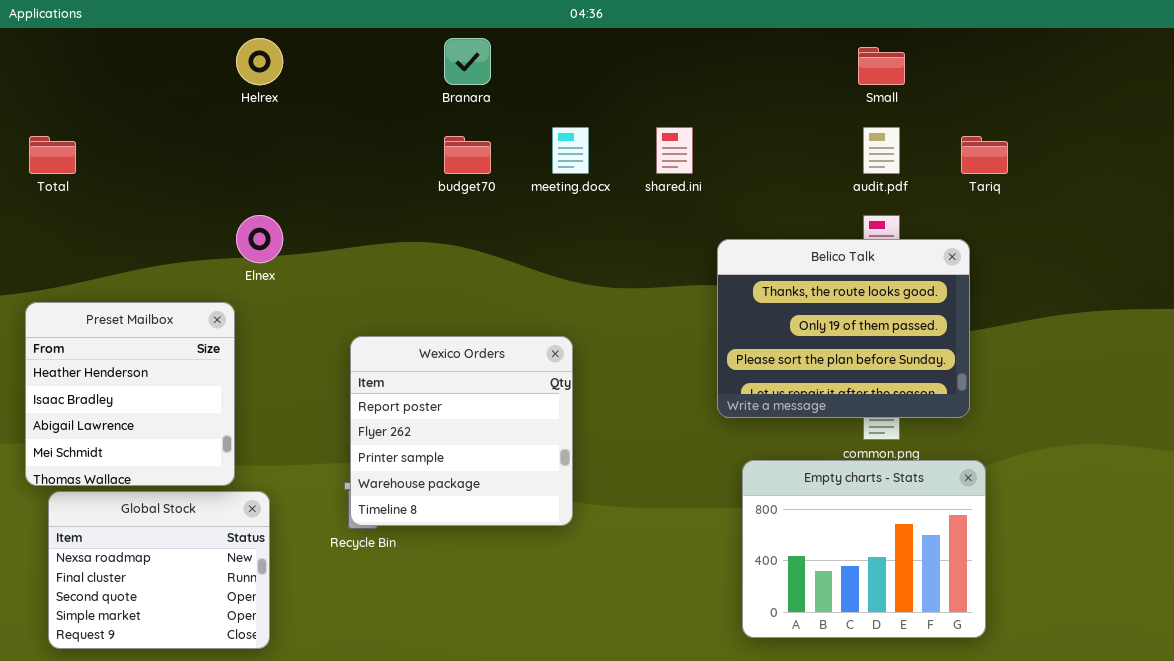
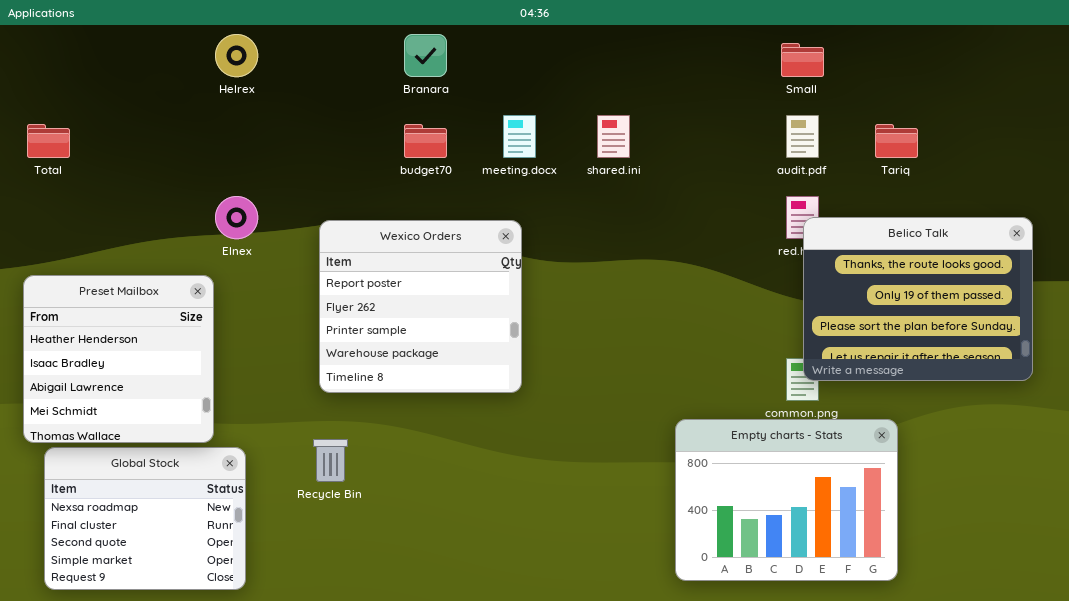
Belico Talk: [717,239,970,418] -> [803,217,1033,381], moved
Wexico Orders: [350,336,573,526] -> [319,220,522,393], moved

